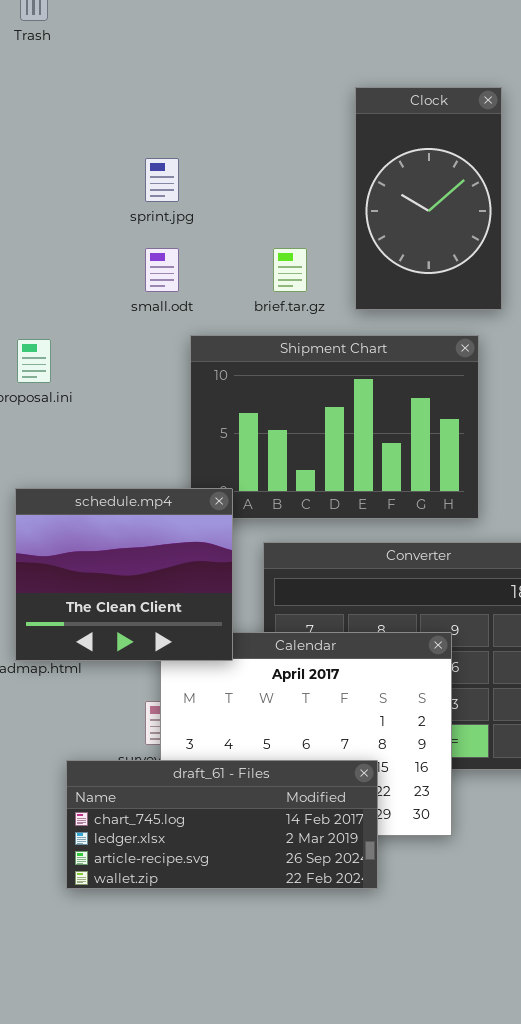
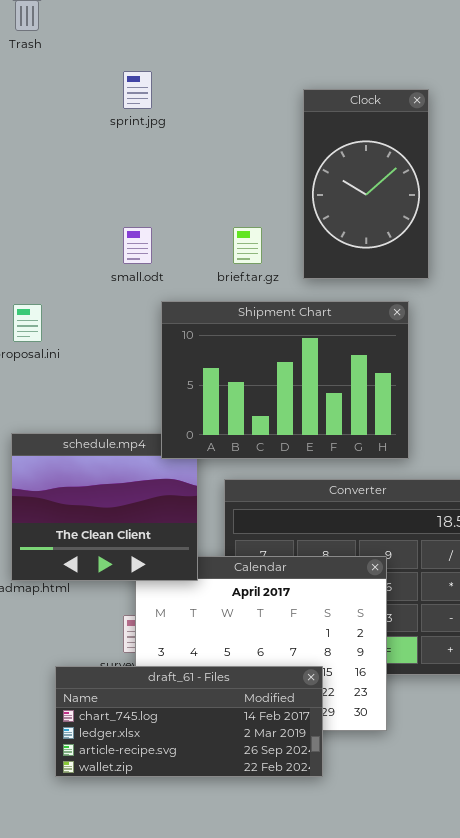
sprint.jpg: [145,158,179,202] -> [123,71,152,109], moved
Shipment Chart: [190,335,479,519] -> [161,301,409,459], raised

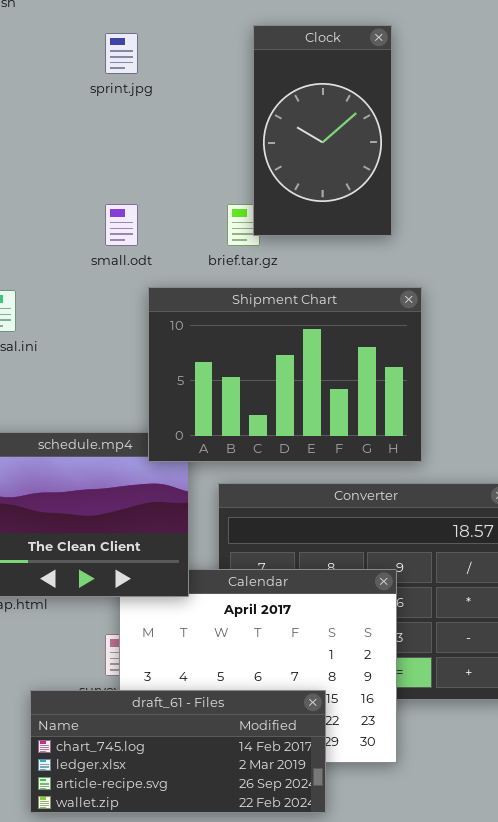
Clock: [303,89,429,279] -> [253,25,392,236], moved

